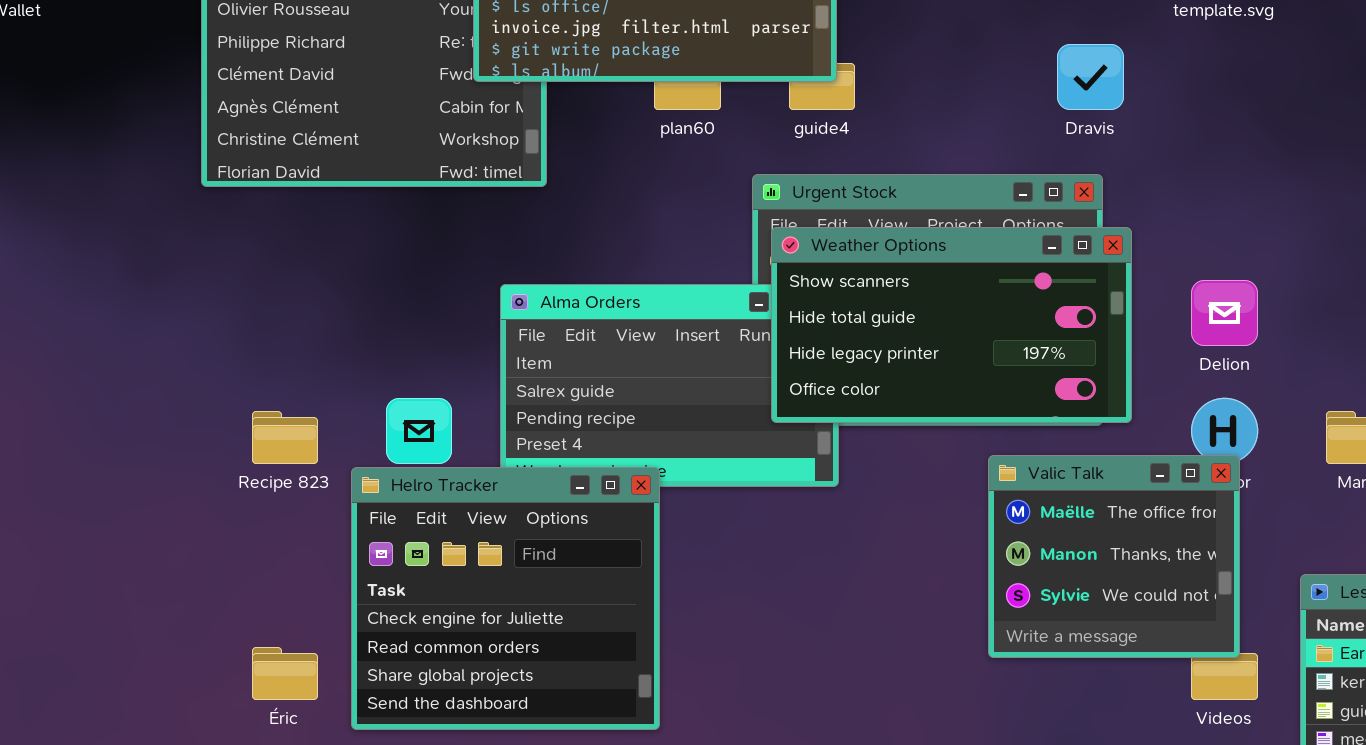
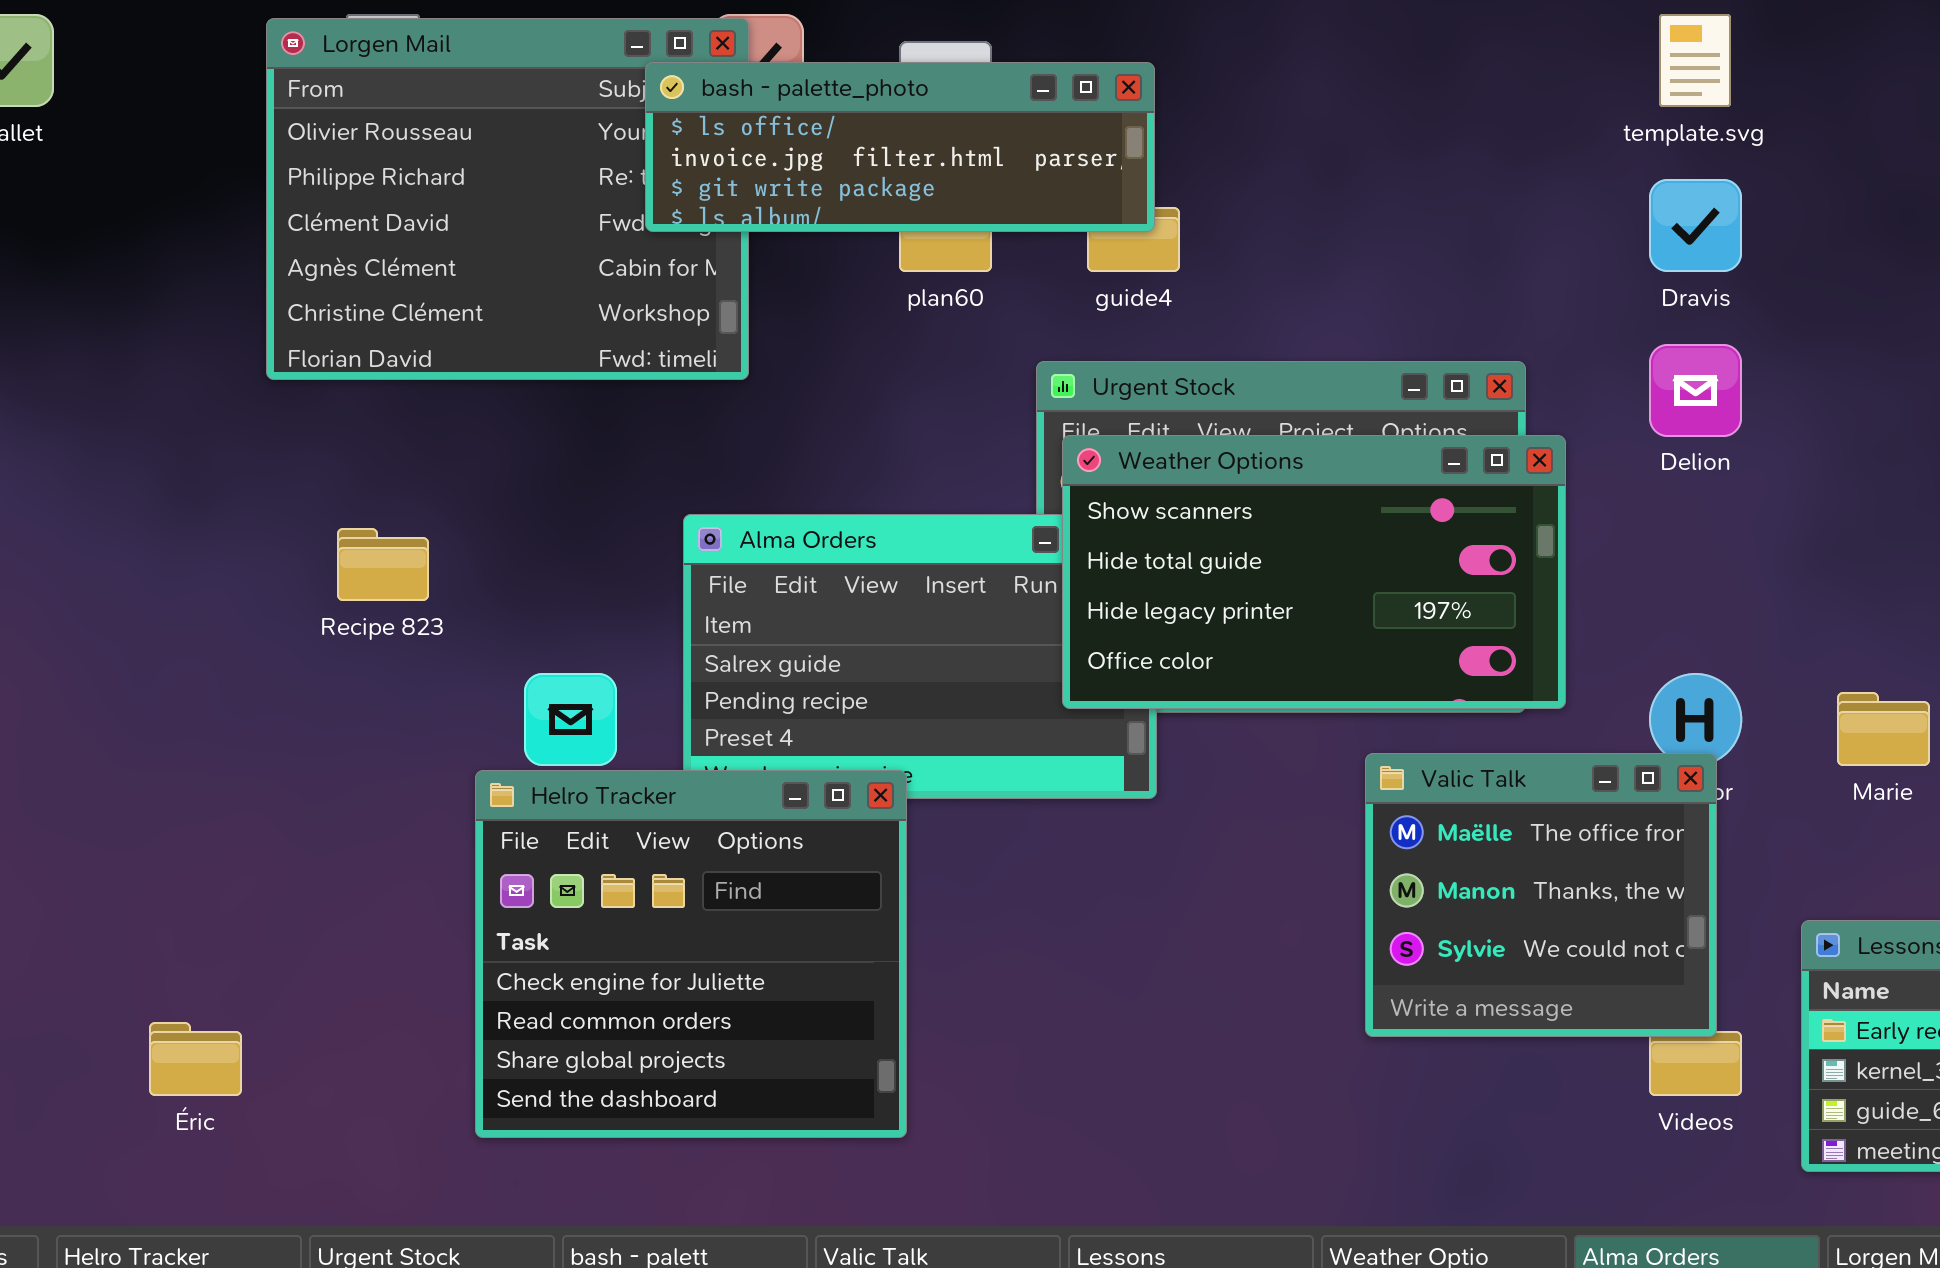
Dravis: [1057,44,1124,110] -> [1649,179,1742,272], moved
Delion: [1191,280,1258,346] -> [1649,344,1742,437], moved
Recipe 823: [252,411,318,464] -> [337,528,429,601], moved
Éric: [252,647,318,700] -> [149,1022,242,1096], moved

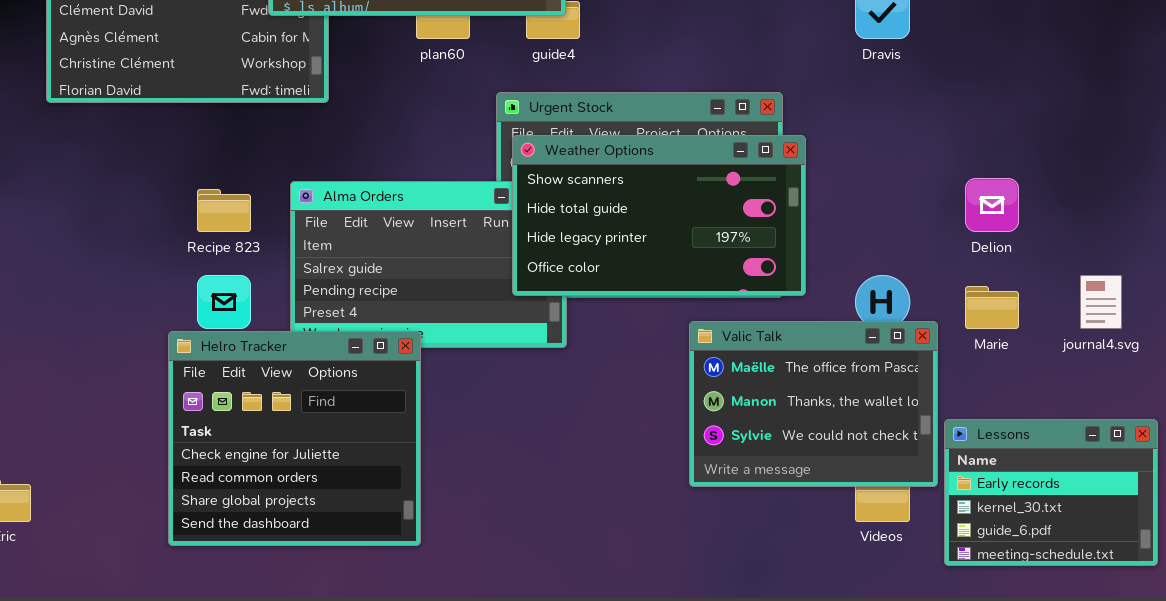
Delion: [1649,344,1742,437] -> [965,178,1019,232], moved
Recipe 823: [337,528,429,601] -> [197,189,251,232], moved
Valic Talk: [1365,753,1717,1037] -> [689,321,938,487], resized

